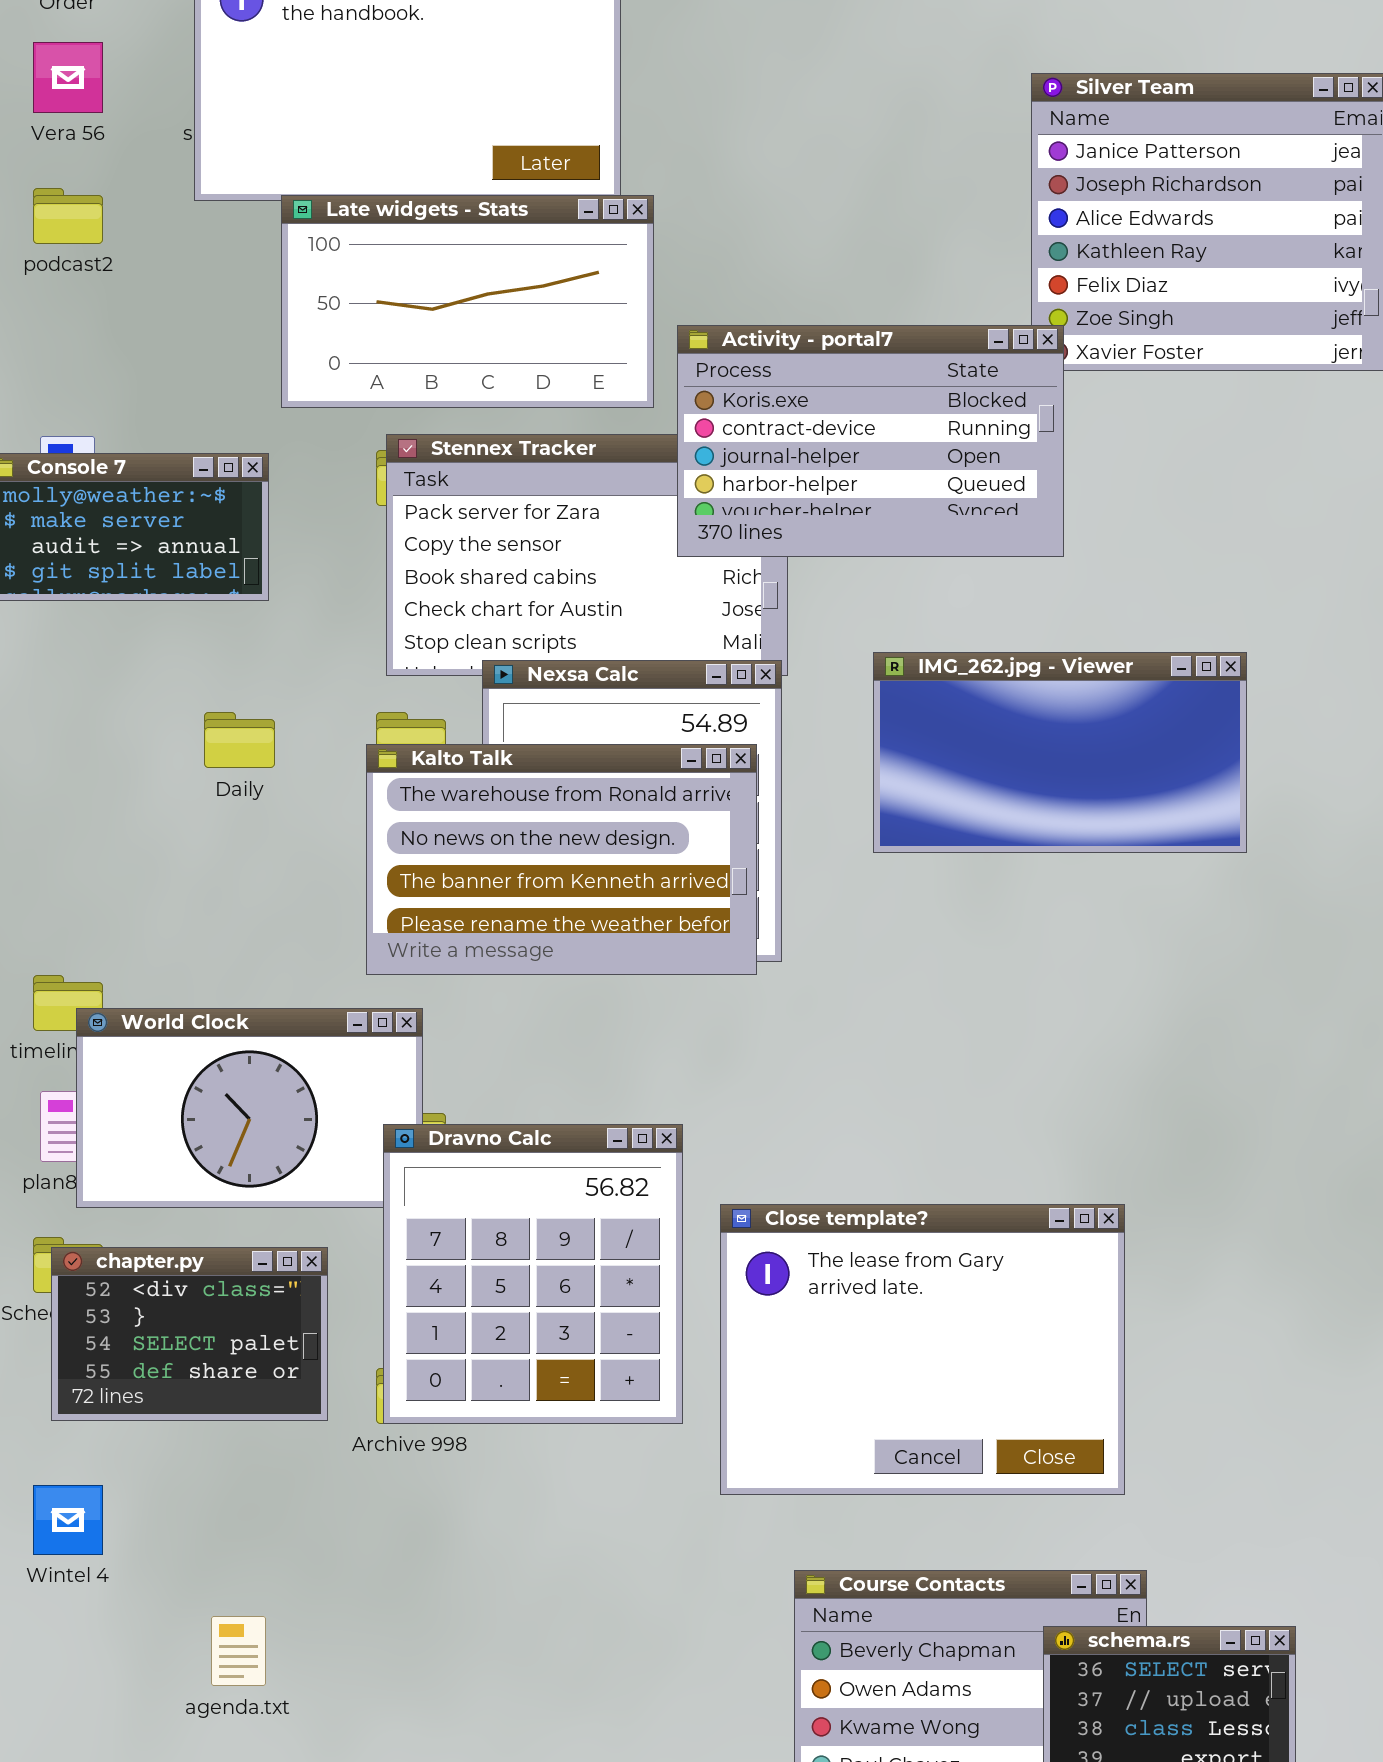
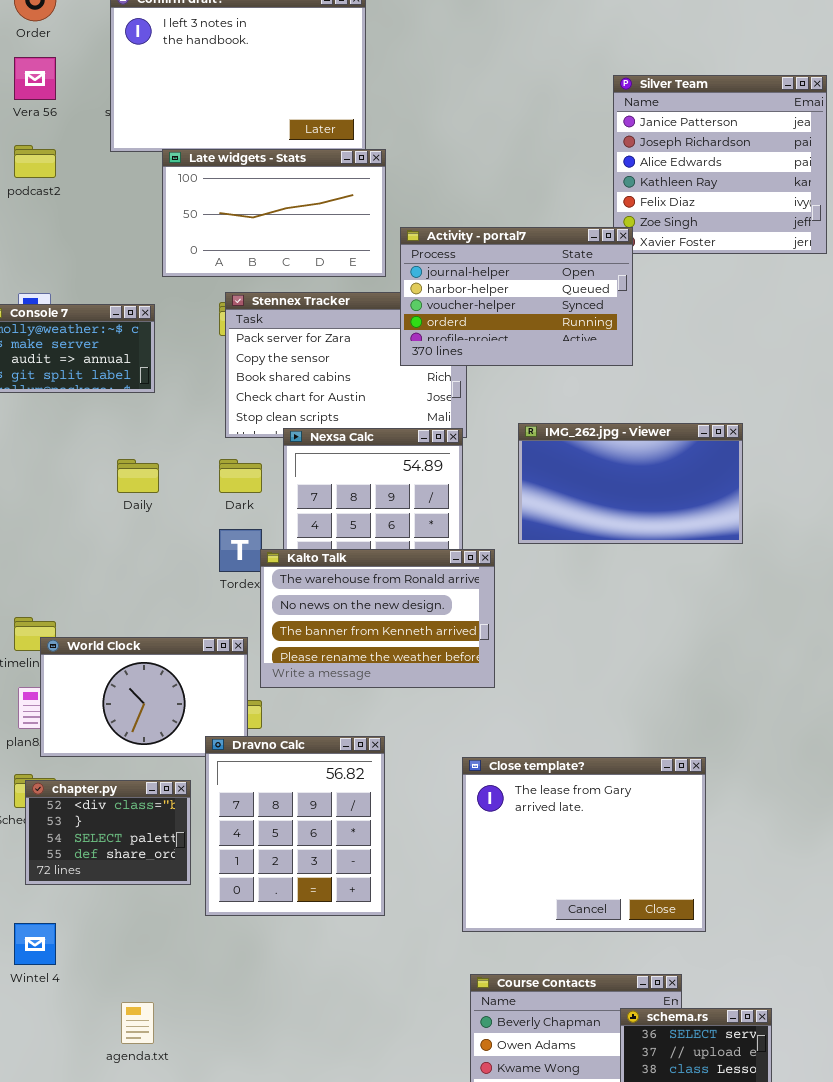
Activity - portal7: [677,325,1064,557] -> [400,227,633,366], scrolled down 2 rows
Kalto Talk: [366,744,757,975] -> [260,549,495,688], moved
Dravno Calc: [383,1124,683,1424] -> [205,736,385,916], moved
Close template?: [720,1204,1125,1495] -> [462,757,706,932], moved

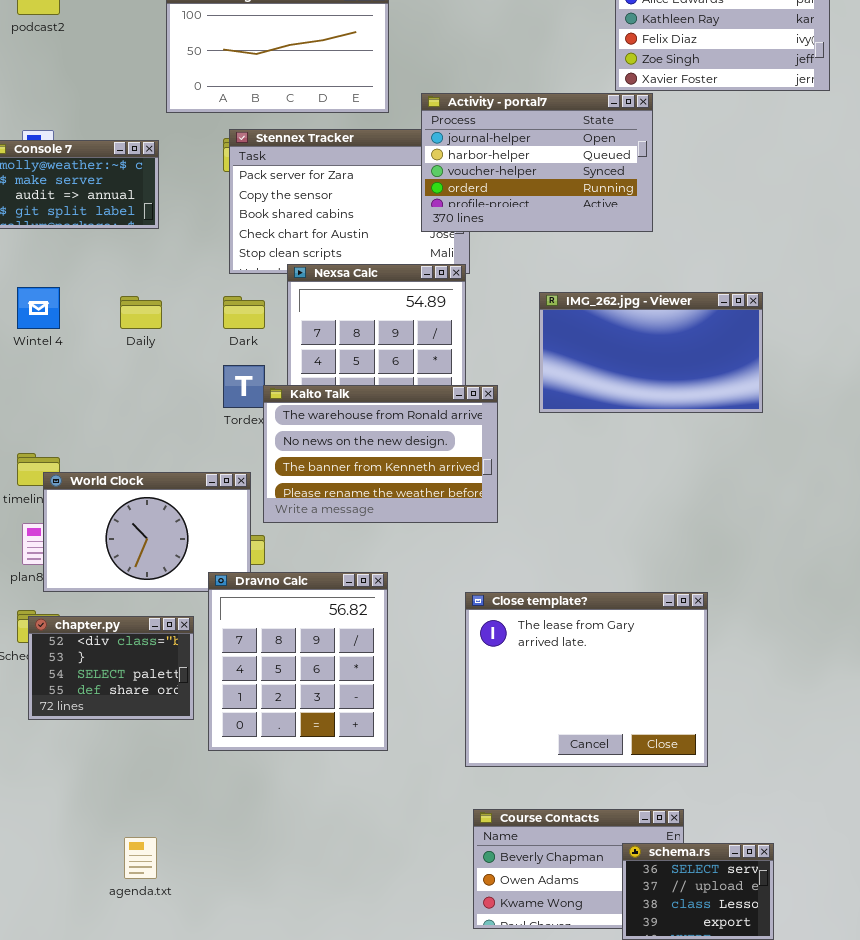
Activity - portal7: [400,227,633,366] -> [421,93,653,232], moved
IMG_262.jpg - Viewer: [518,423,743,544] -> [539,292,763,413], moved
Wintel 4: [14,923,56,965] -> [17,287,60,329], moved

